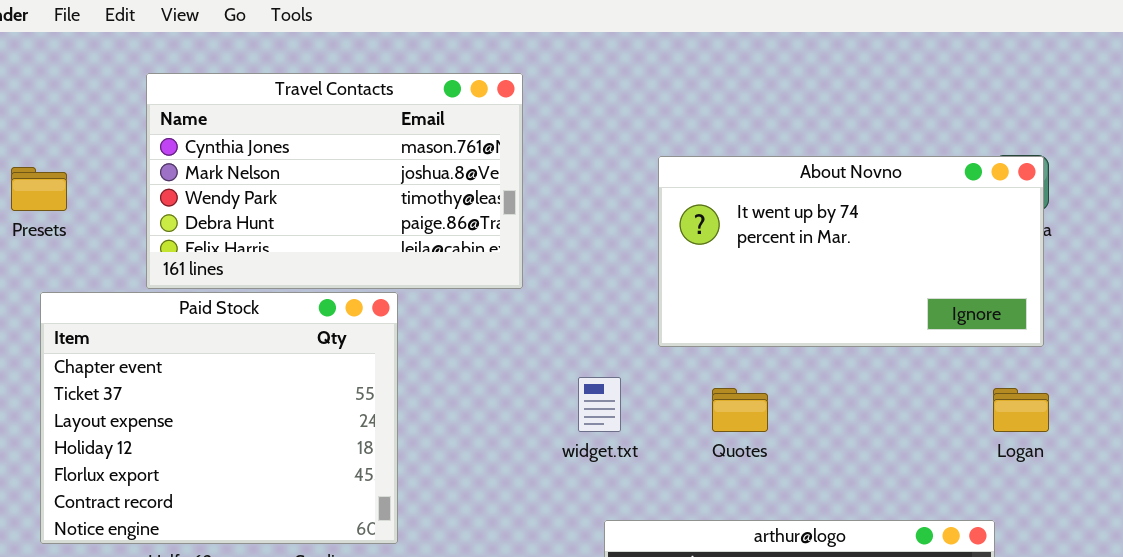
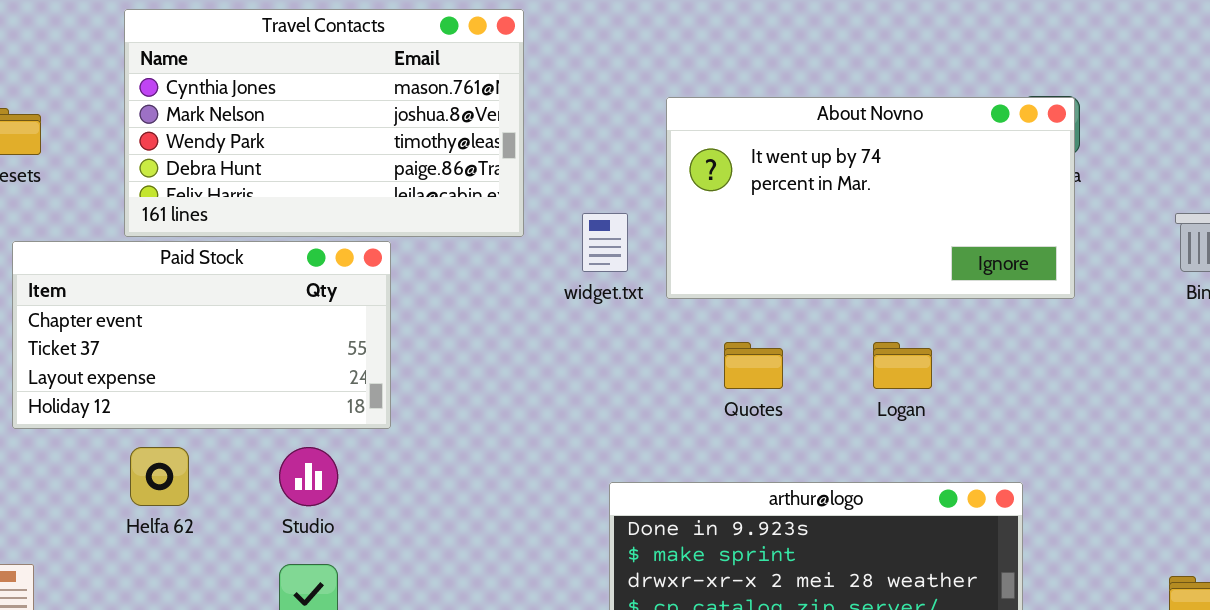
Paid Stock: [40,292,398,544] -> [12,241,391,429], resized
widget.txt: [578,377,621,432] -> [582,213,628,272], moved
Logan: [993,388,1049,432] -> [873,342,932,389], moved

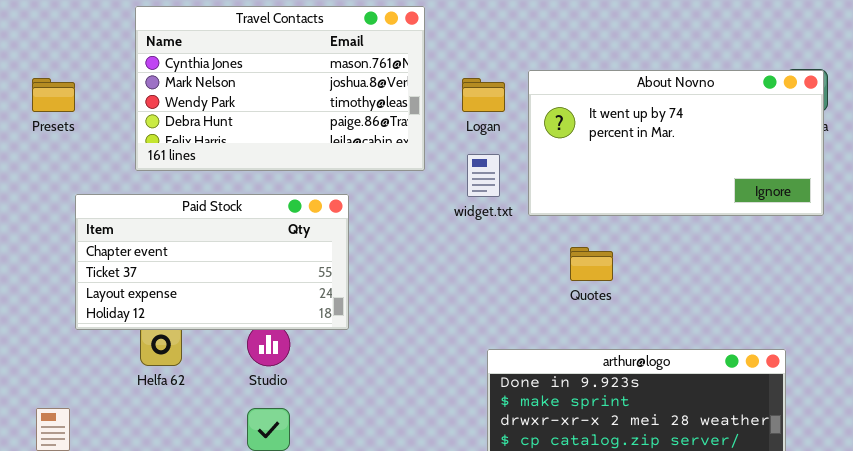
Paid Stock: [12,241,391,429] -> [75,194,349,330], moved
Logan: [873,342,932,389] -> [462,78,505,112], moved

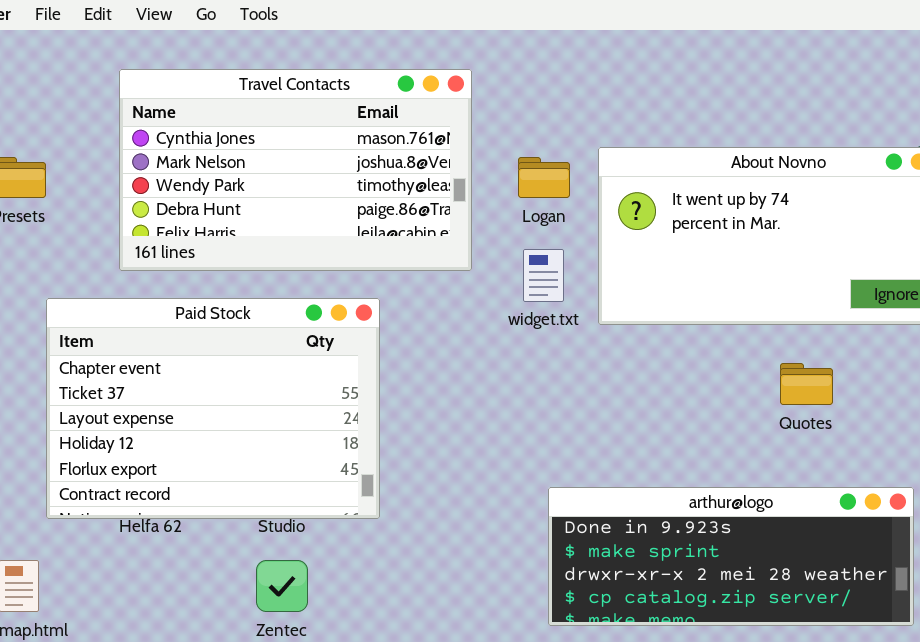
Paid Stock: [75,194,349,330] -> [46,298,380,519], resized
Quotes: [570,247,613,281] -> [780,363,833,405], moved

